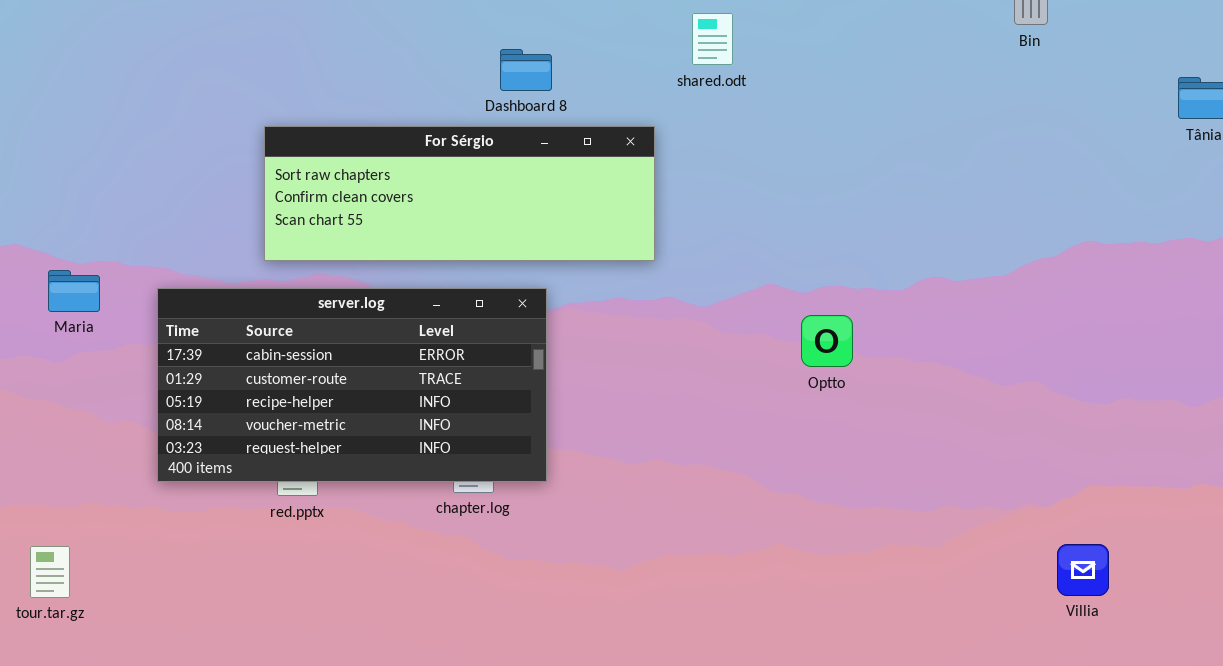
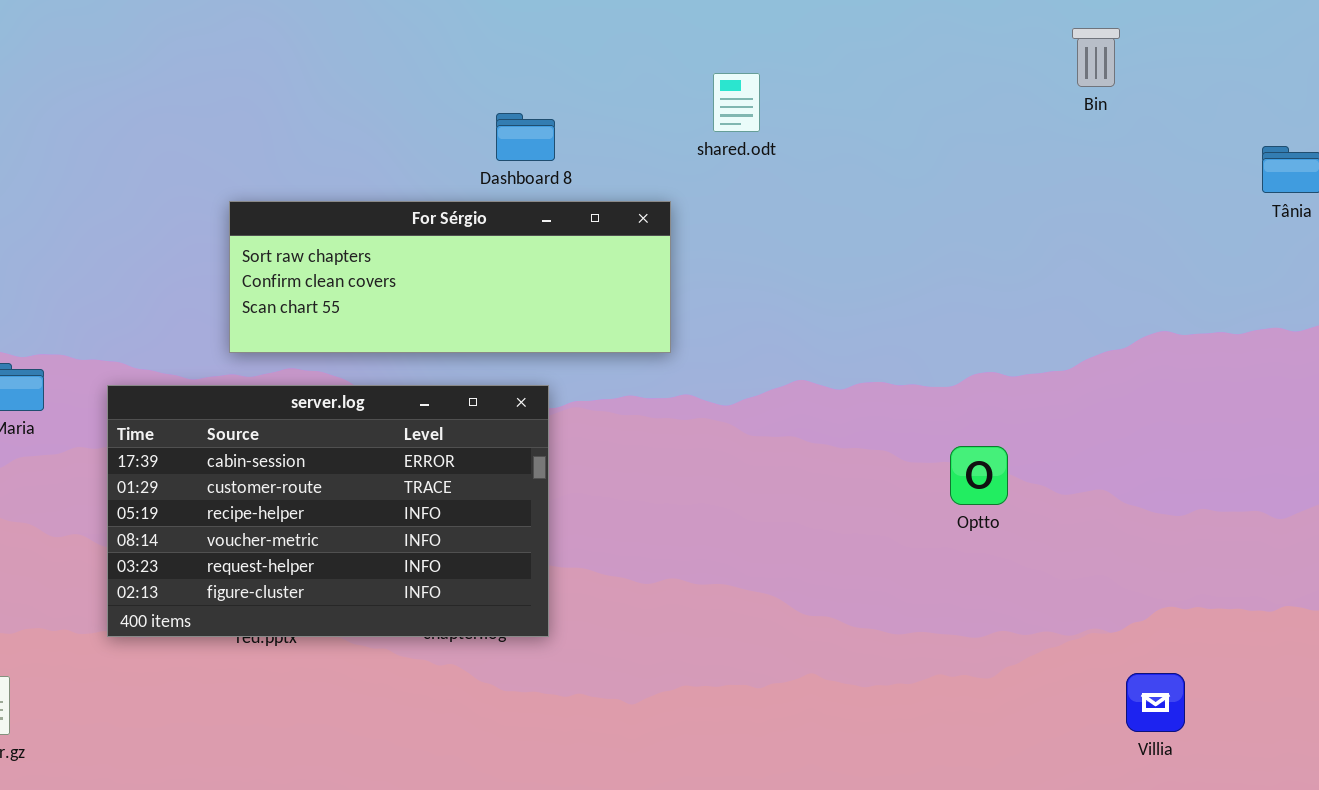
server.log: [157,288,547,482] -> [107,385,549,637], resized
Optto: [801,315,853,367] -> [950,446,1008,505], moved

